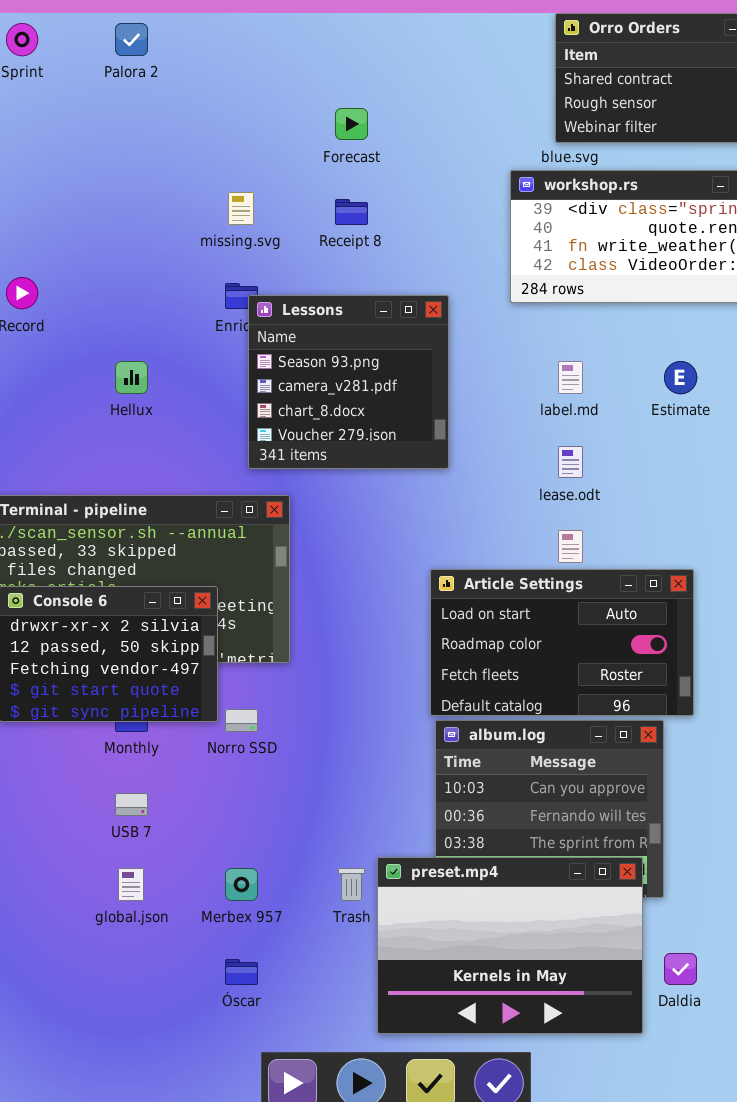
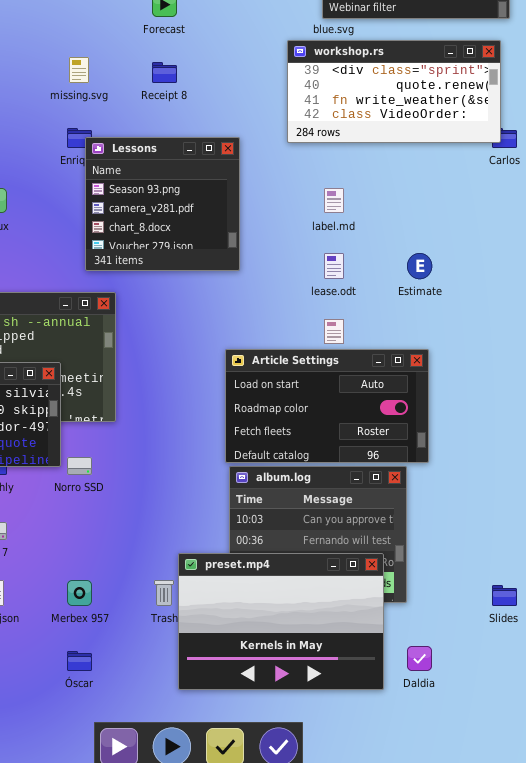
Estimate: [664,361,697,394] -> [407,253,432,279], moved
preset.mp4: [377,857,643,1034] -> [178,553,384,690], moved

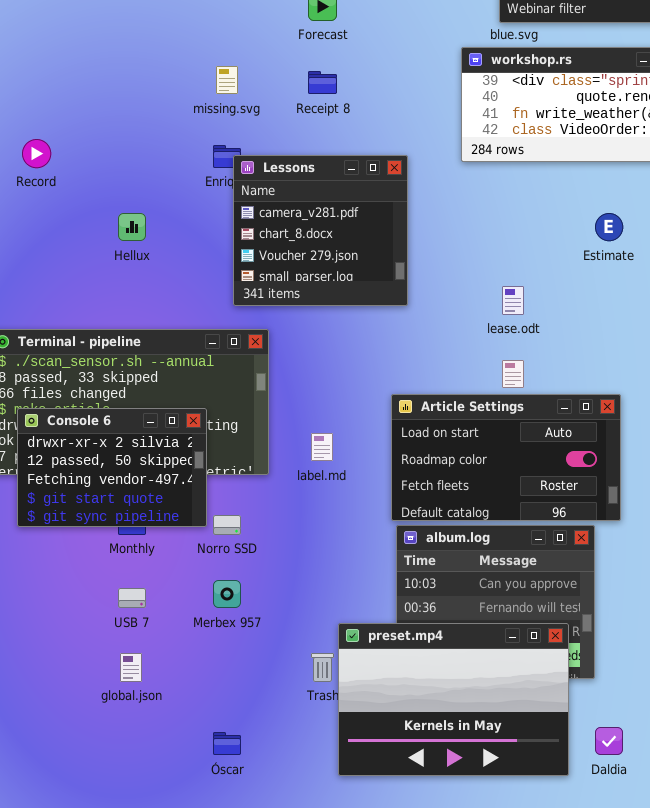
Lessons: [85,137,240,271] -> [233,155,408,306], scrolled down 1 row
label.md: [324,188,344,213] -> [311,433,333,461], moved
Estimate: [407,253,432,279] -> [595,213,623,241], moved
Merbex 957: [67,580,92,606] -> [213,580,241,608], moved

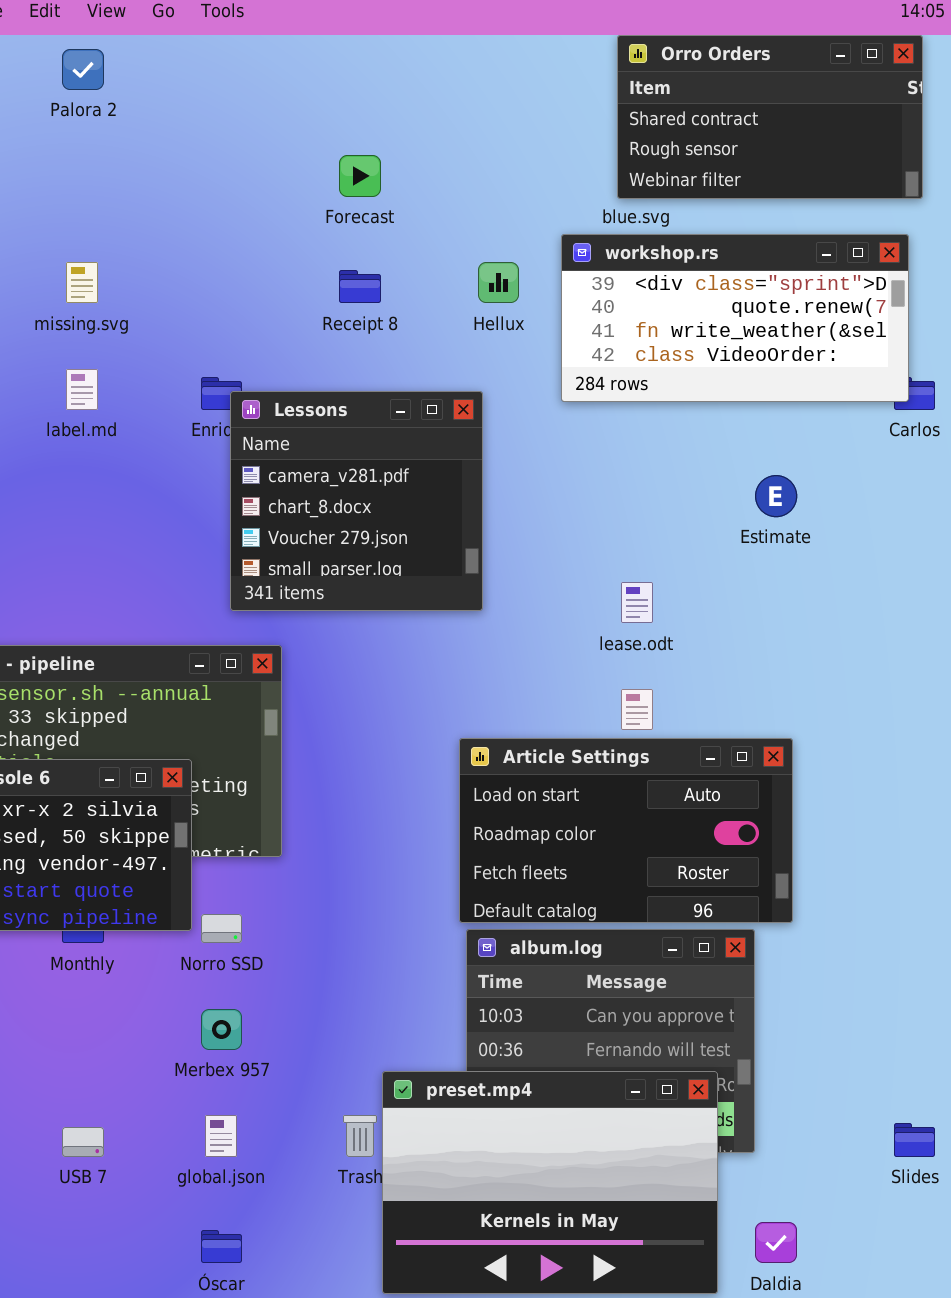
missing.svg: [216,66,238,94] -> [66,262,98,303], moved
Hellux: [118,213,146,241] -> [478,262,519,303], moved
label.md: [311,433,333,461] -> [66,369,98,410], moved
USB 7: [118,588,146,608] -> [62,1127,104,1157], moved
global.json: [120,653,142,682] -> [205,1115,237,1157], moved

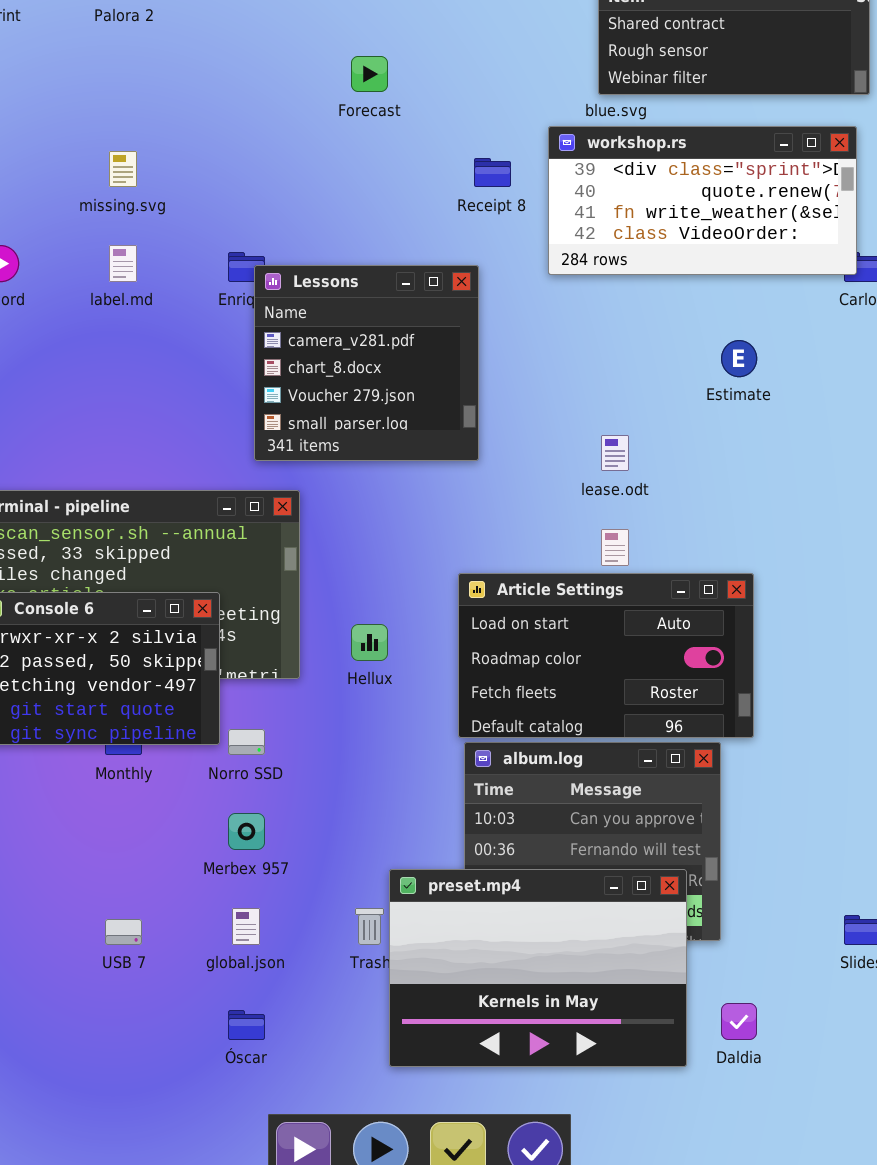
Hellux: [478,262,519,303] -> [351,624,388,661], moved
Receipt 8: [339,270,381,303] -> [474,158,511,187], moved

